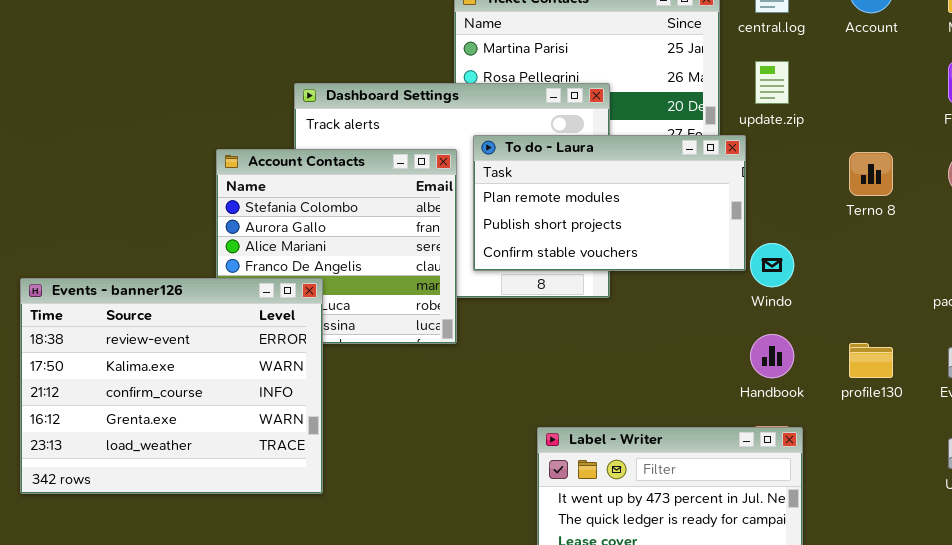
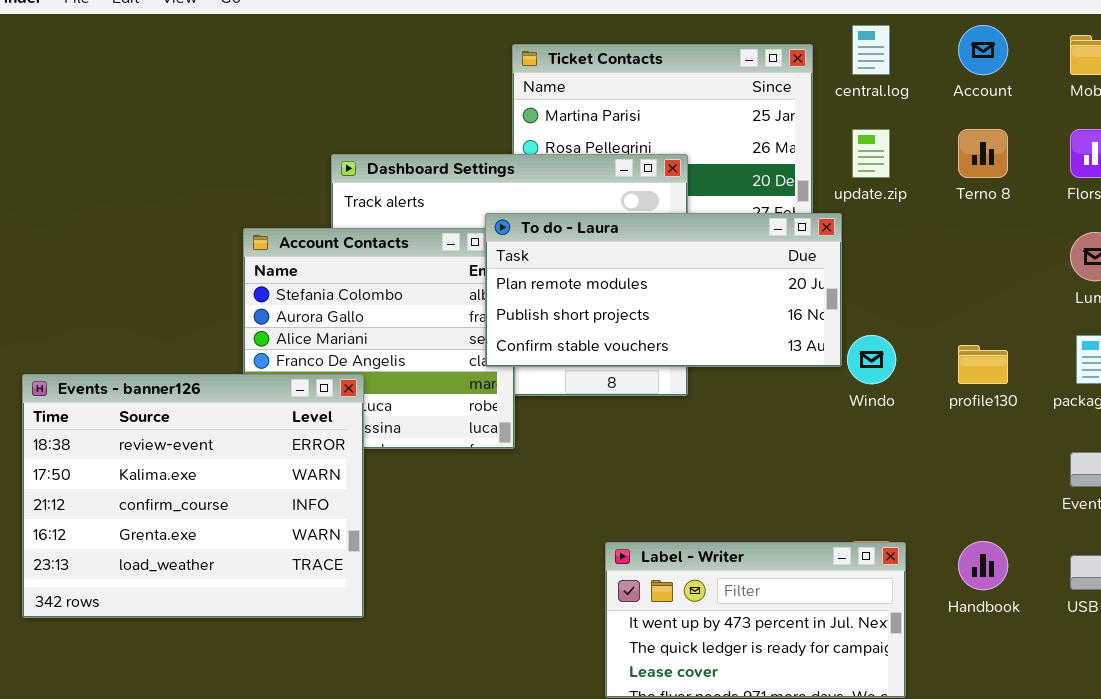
To do - Laura: [473,135,746,271] -> [485,213,842,367], resized
Terno 8: [849,152,893,196] -> [958,129,1008,178], moved
Handbook: [750,334,794,378] -> [958,541,1008,590], moved
profile130: [849,343,893,378] -> [958,345,1008,384], moved

